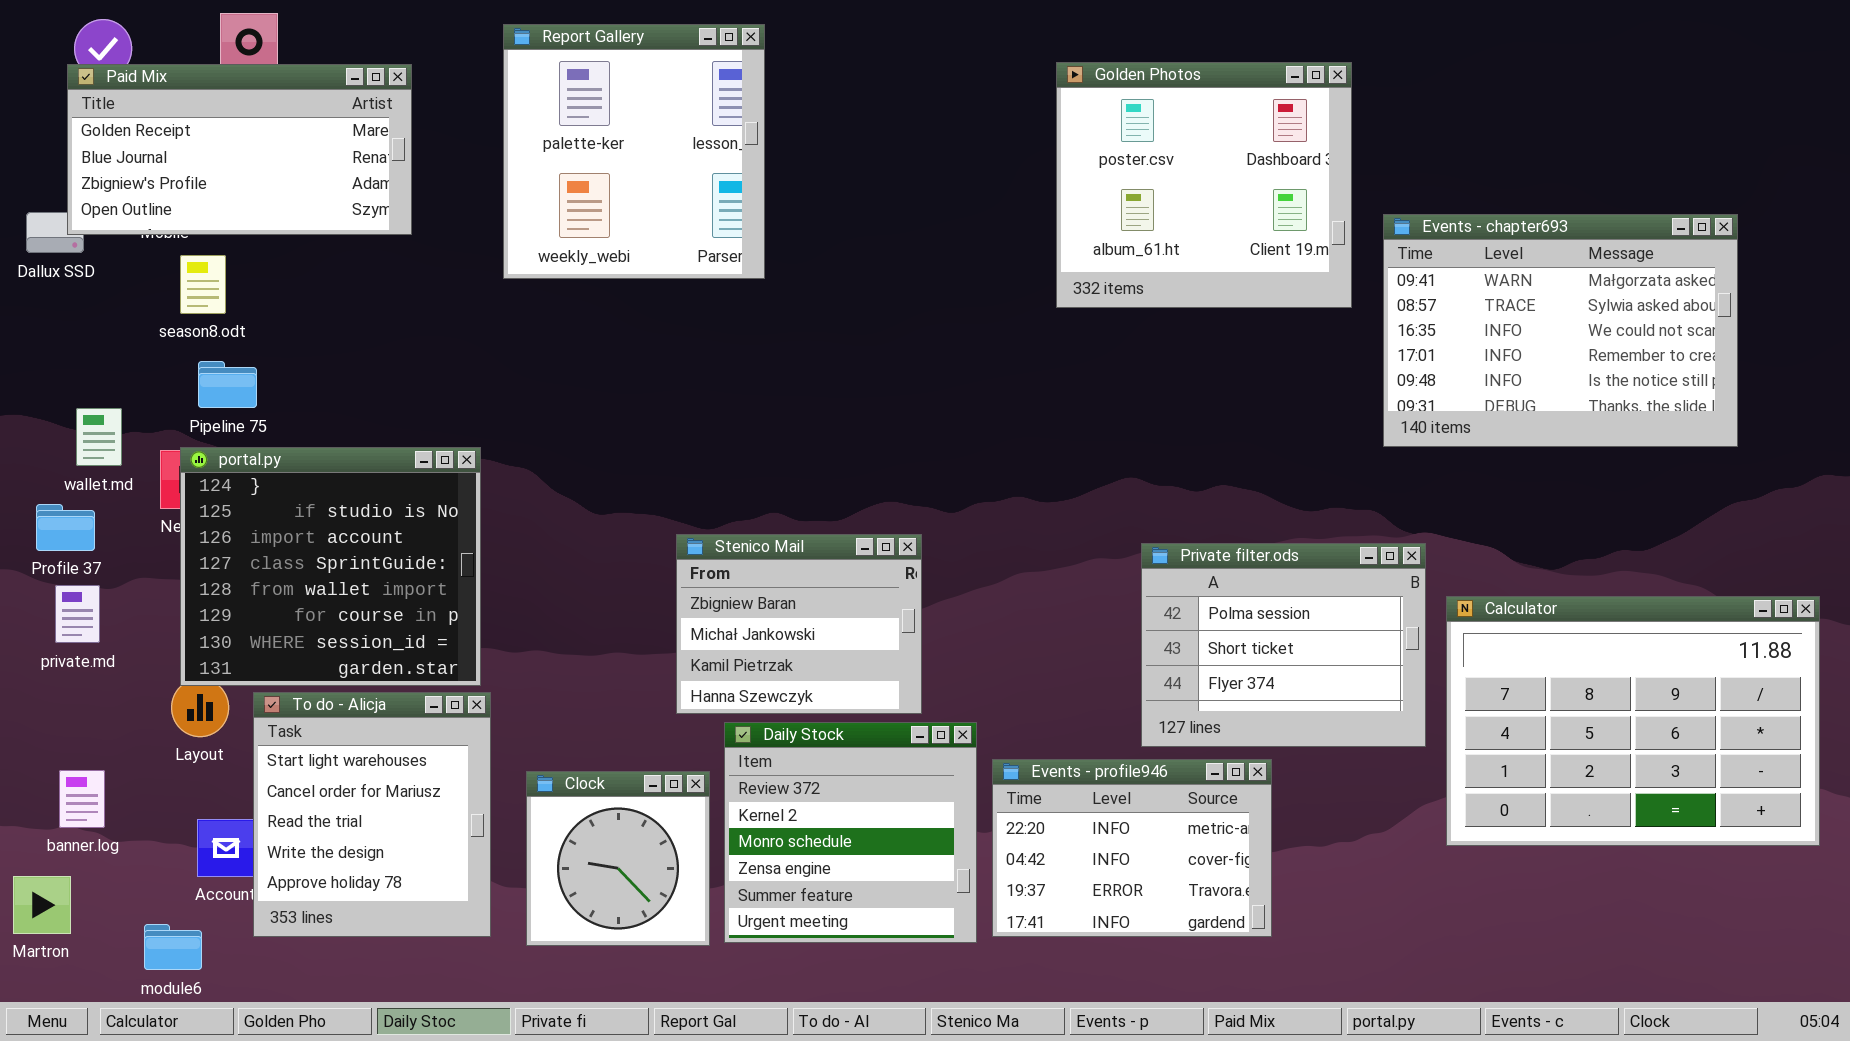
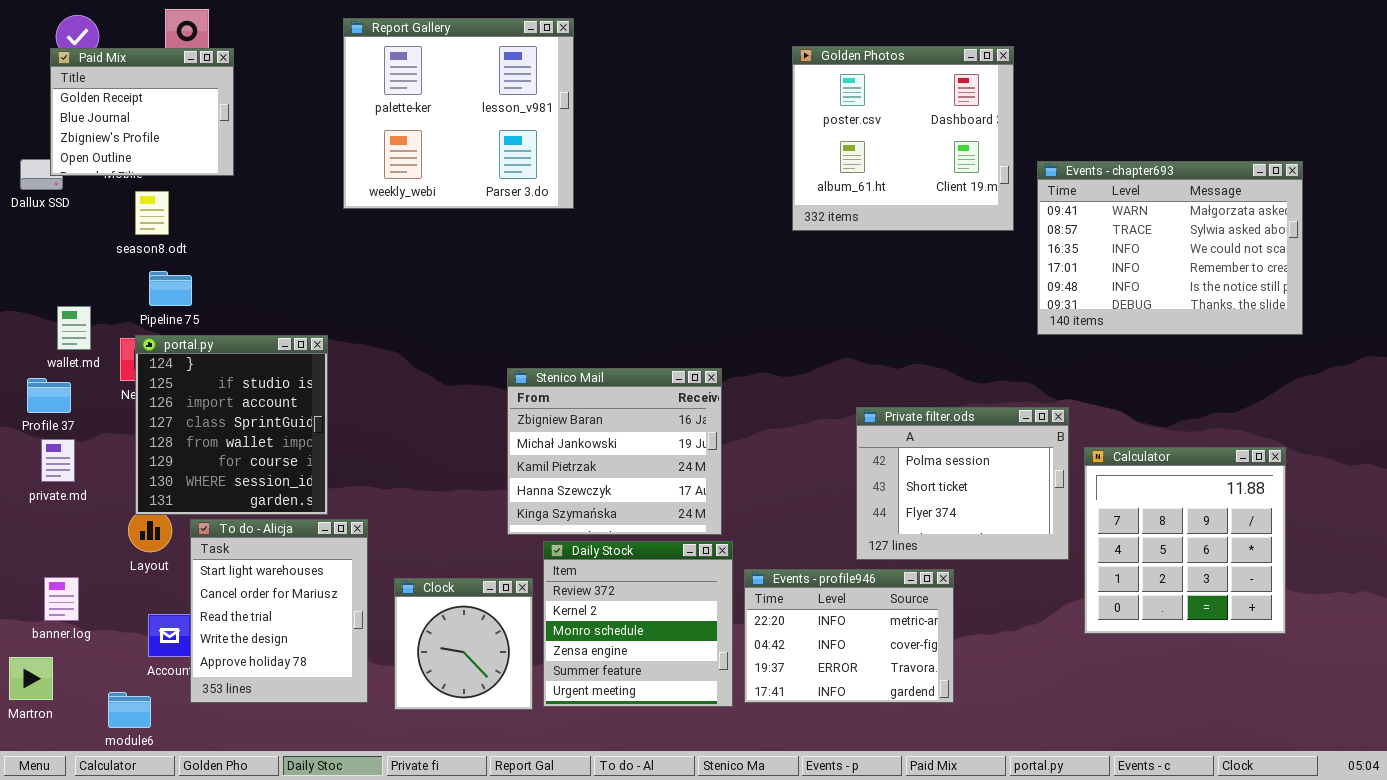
Report Gallery: [503,24,765,279] -> [343,18,574,209], resized
Paid Mix: [67,64,412,235] -> [50,48,234,176], resized
portal.py: [180,447,481,686] -> [135,335,328,515], resized
Stenico Mail: [676,534,922,714] -> [507,368,722,535], resized
Calculator: [1446,596,1820,846] -> [1084,447,1286,634], resized

